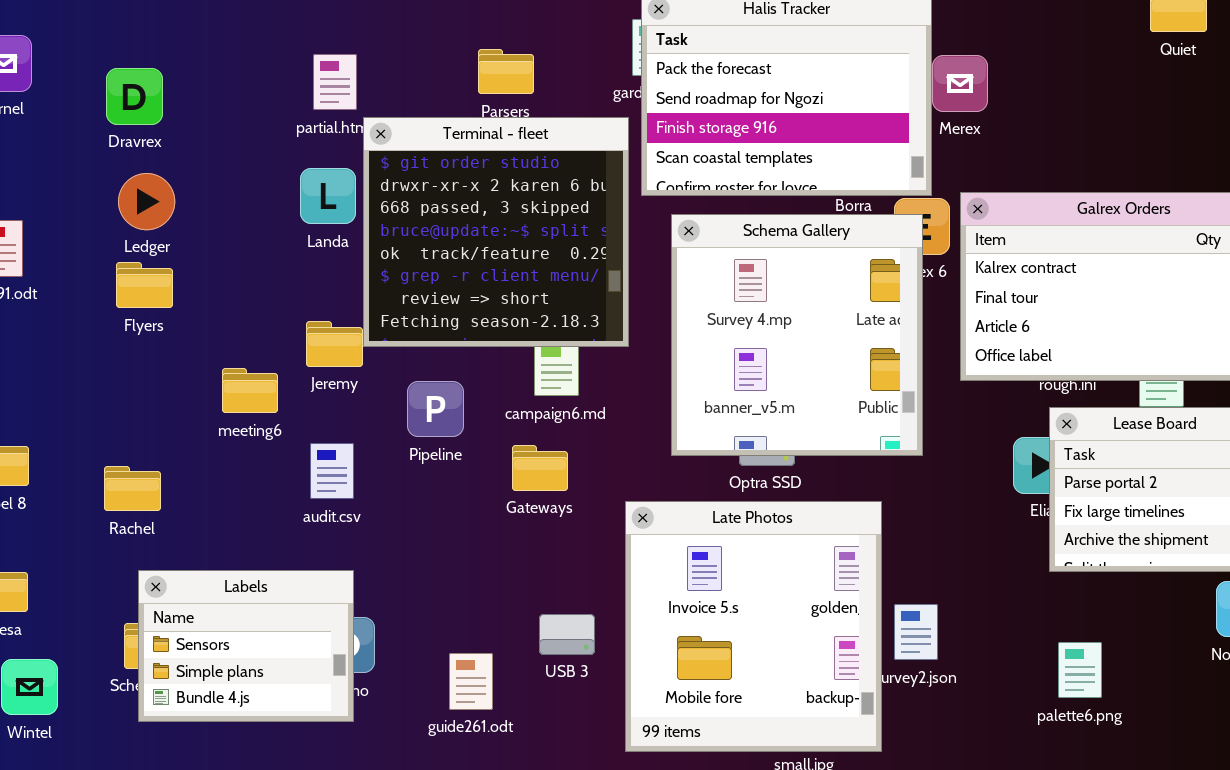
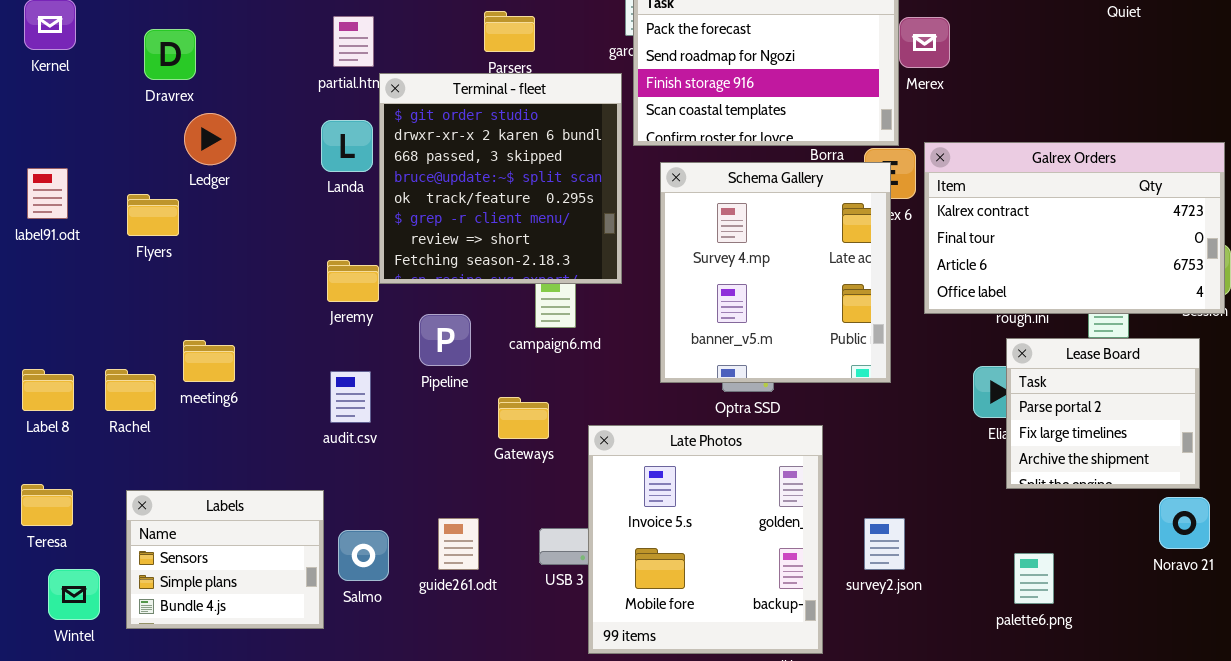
Ledger: [118,173,175,230] -> [184,113,236,165], moved
Flyers: [116,262,173,308] -> [127,194,179,236], moved
meeting6: [222,368,278,413] -> [183,340,235,382], moved
Gateways: [512,445,568,491] -> [498,397,549,439], moved
Rachel: [104,466,161,511] -> [105,369,156,411], moved
Late Photos: [625,501,882,752] -> [588,425,823,654], moved
Labels: [138,570,354,722] -> [126,490,324,629], moved
guide261.odt: [449,653,493,710] -> [438,518,479,570], moved

